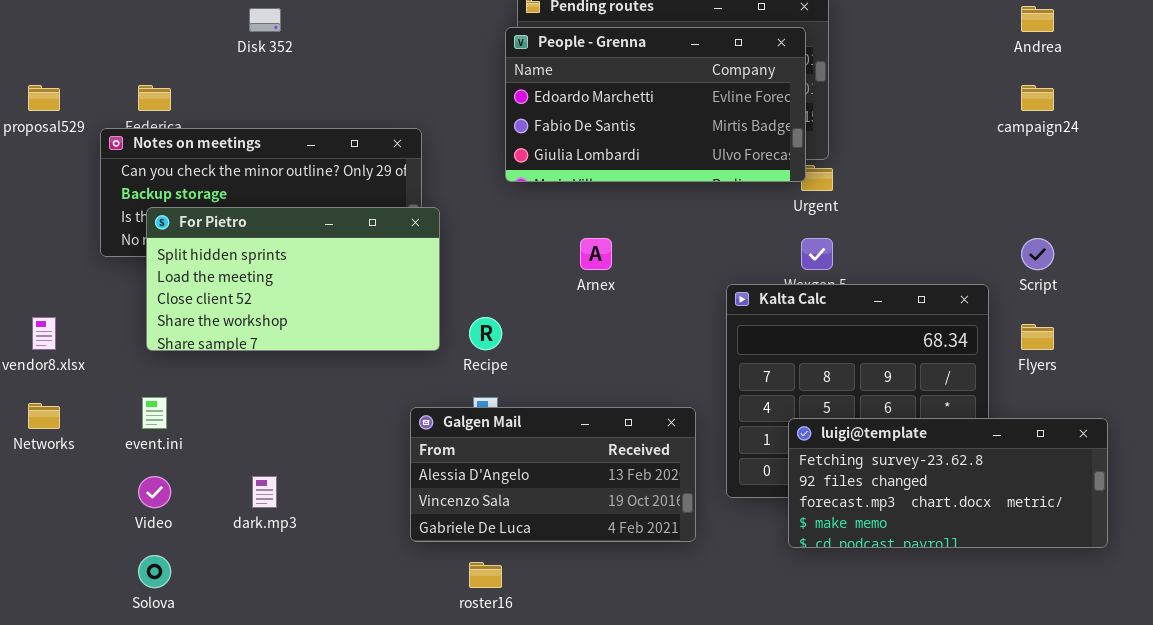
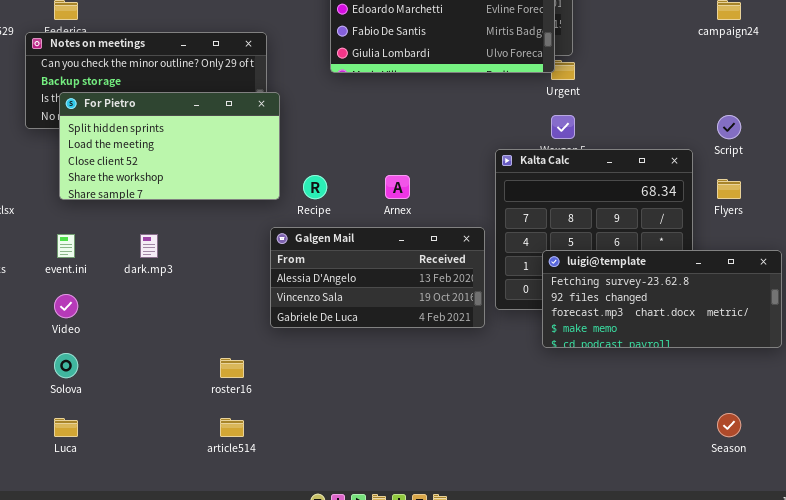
Arnex: [580,238,612,270] -> [385,175,410,199], moved
Galgen Mail: [410,407,696,542] -> [270,227,485,328], moved
dark.mp3: [252,476,277,508] -> [140,234,158,258], moved
roster16: [469,562,502,588] -> [220,358,244,378], moved

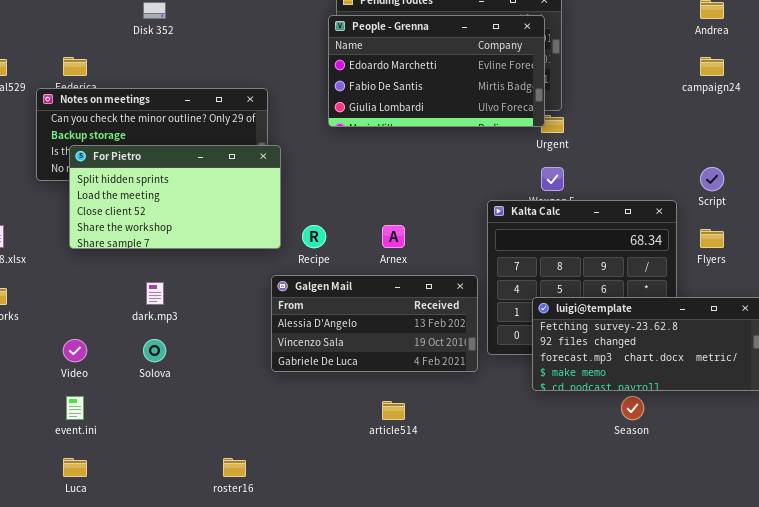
event.ini: [57,234,75,258] -> [66,396,84,420], moved
Solova: [54,353,78,378] -> [143,339,166,362], moved
roster16: [220,358,244,378] -> [223,458,246,477], moved
Season: [717,413,741,437] -> [621,396,644,420], moved
article514: [220,418,244,437] -> [382,401,405,420], moved

